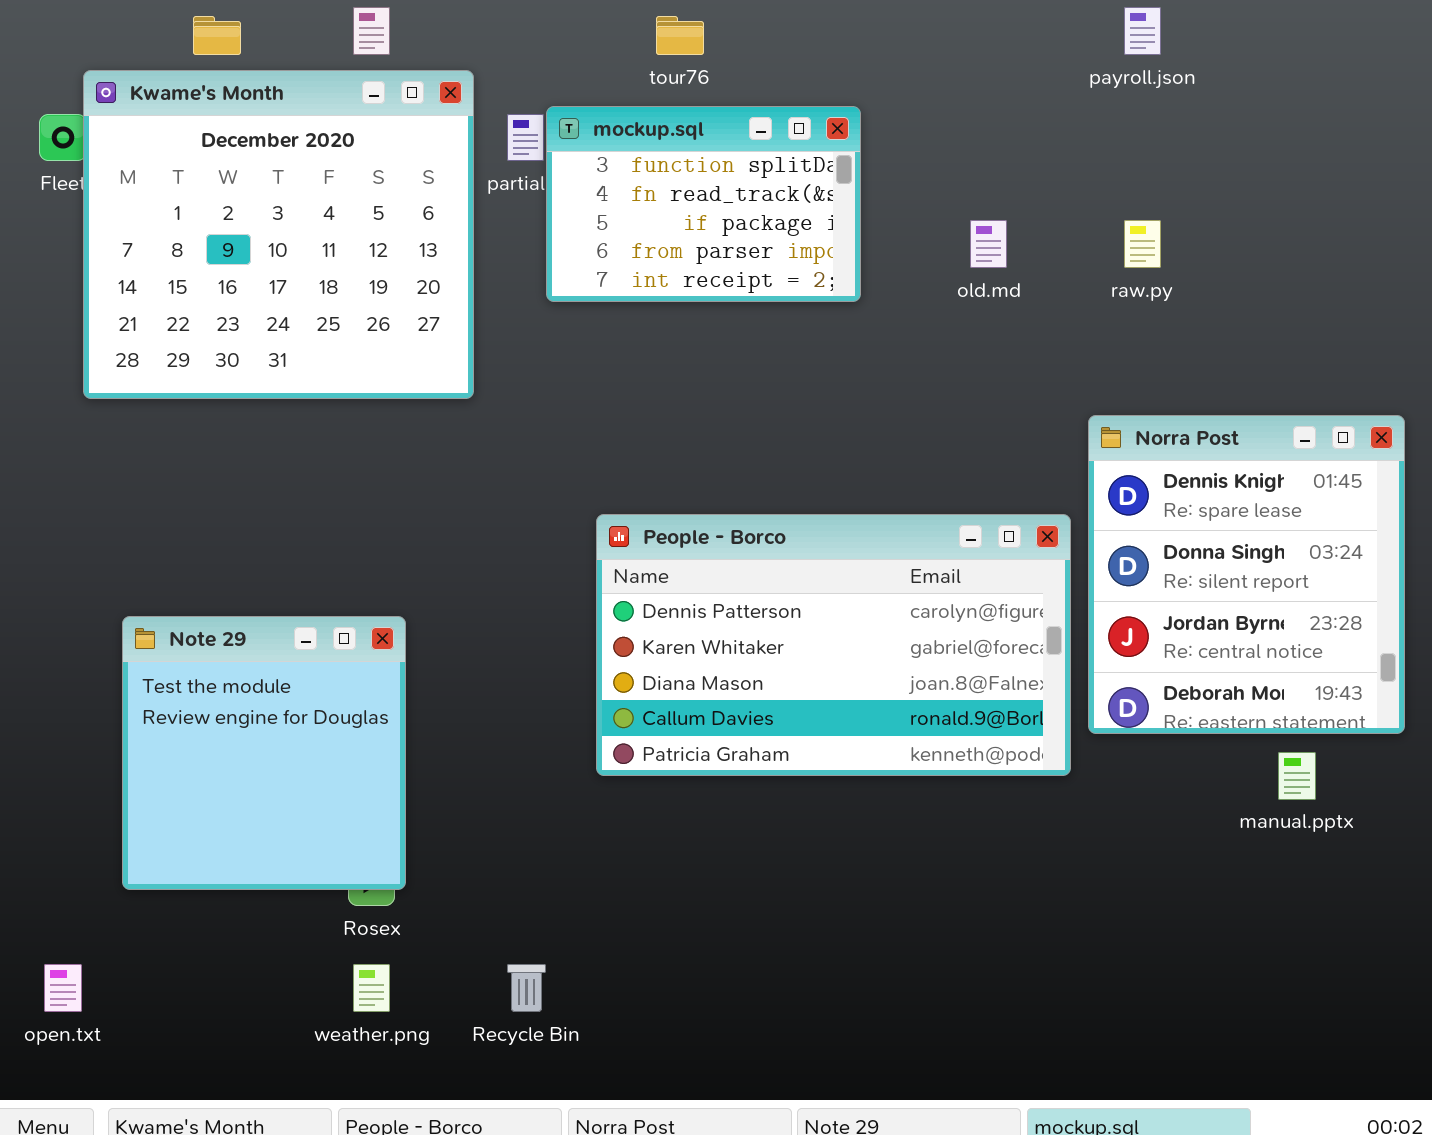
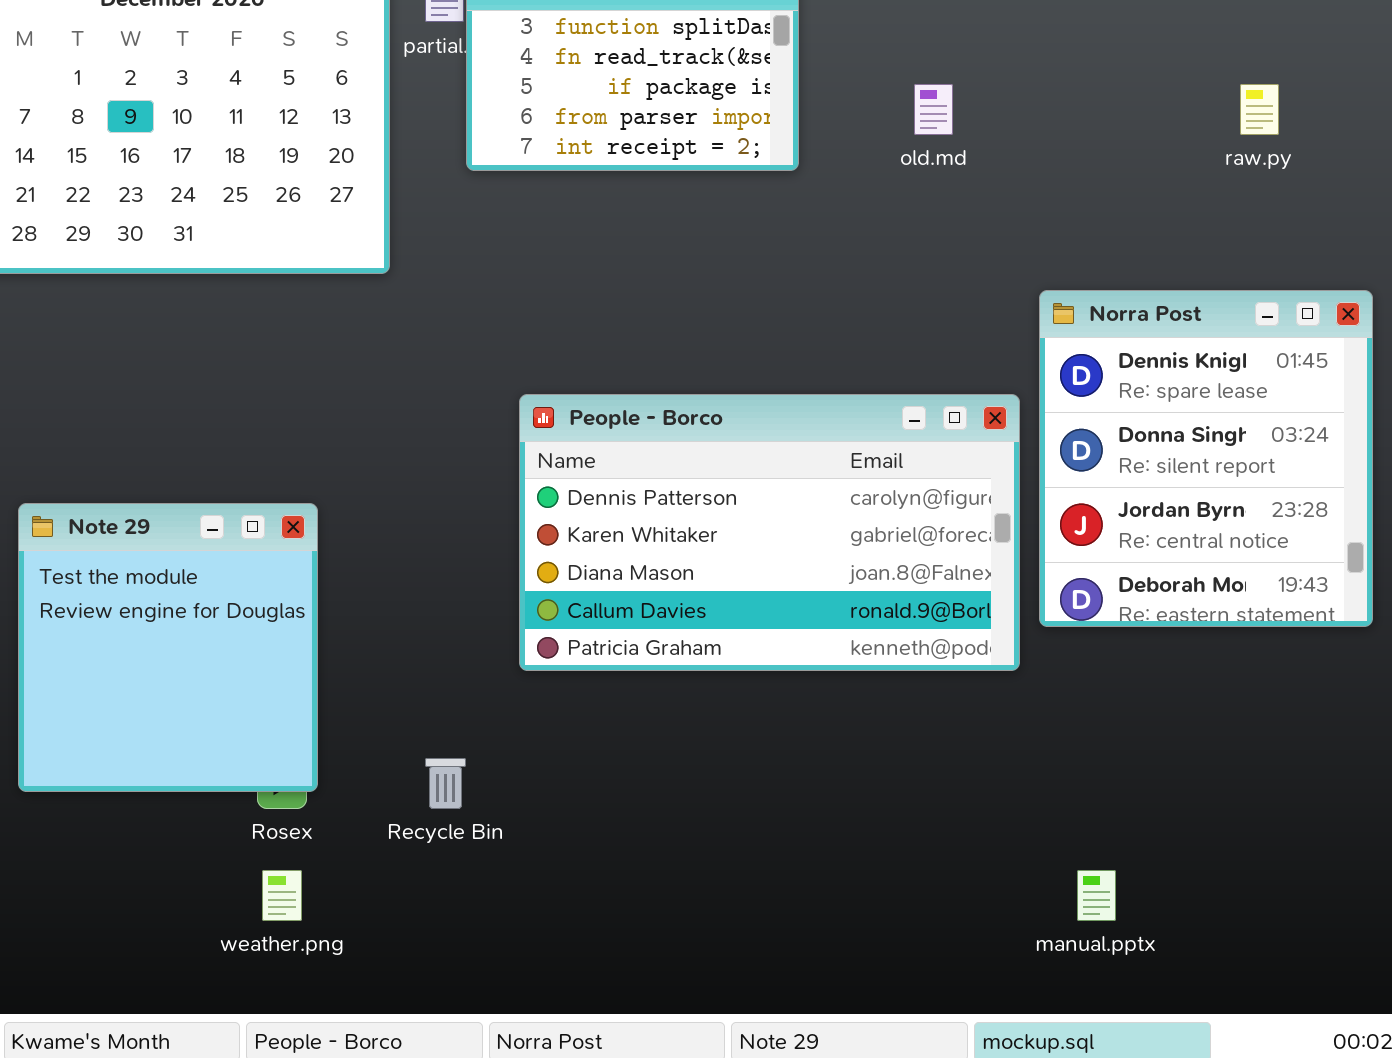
raw.py: [1124,220,1161,268] -> [1240,84,1279,135], moved
manual.pptx: [1278,752,1316,800] -> [1077,870,1116,921], moved
Recycle Bin: [507,964,546,1012] -> [425,758,466,809], moved

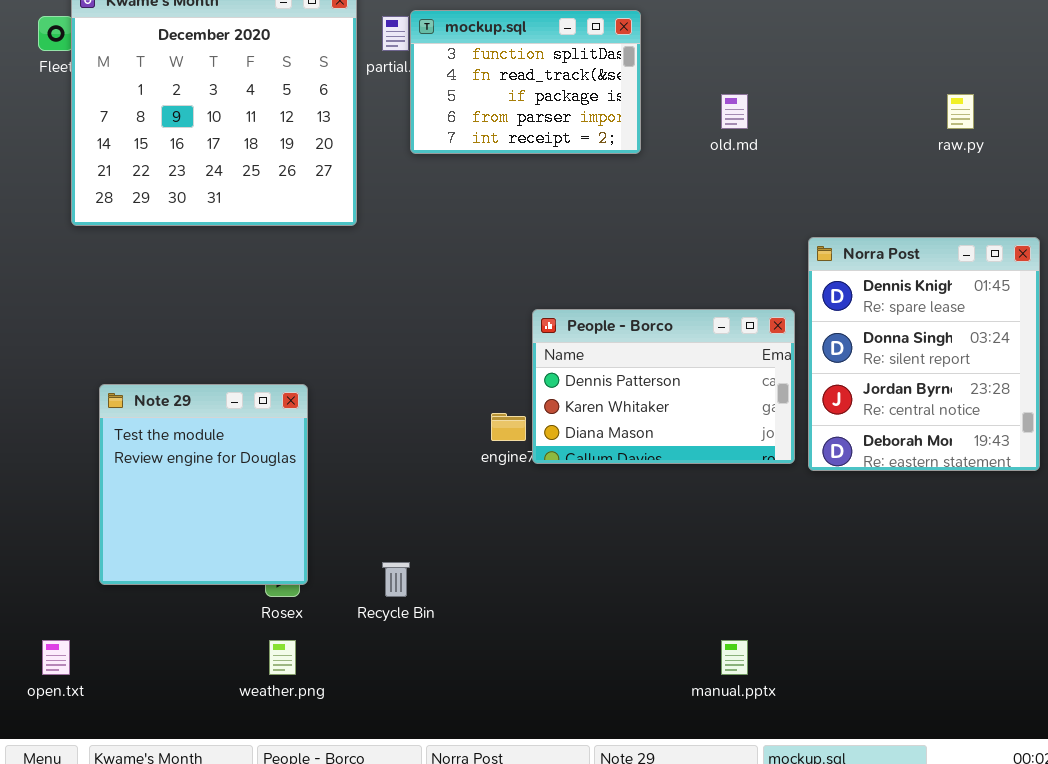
People - Borco: [519,394,1020,671] -> [532,309,795,464], resized
manual.pptx: [1077,870,1116,921] -> [721,640,748,675], moved

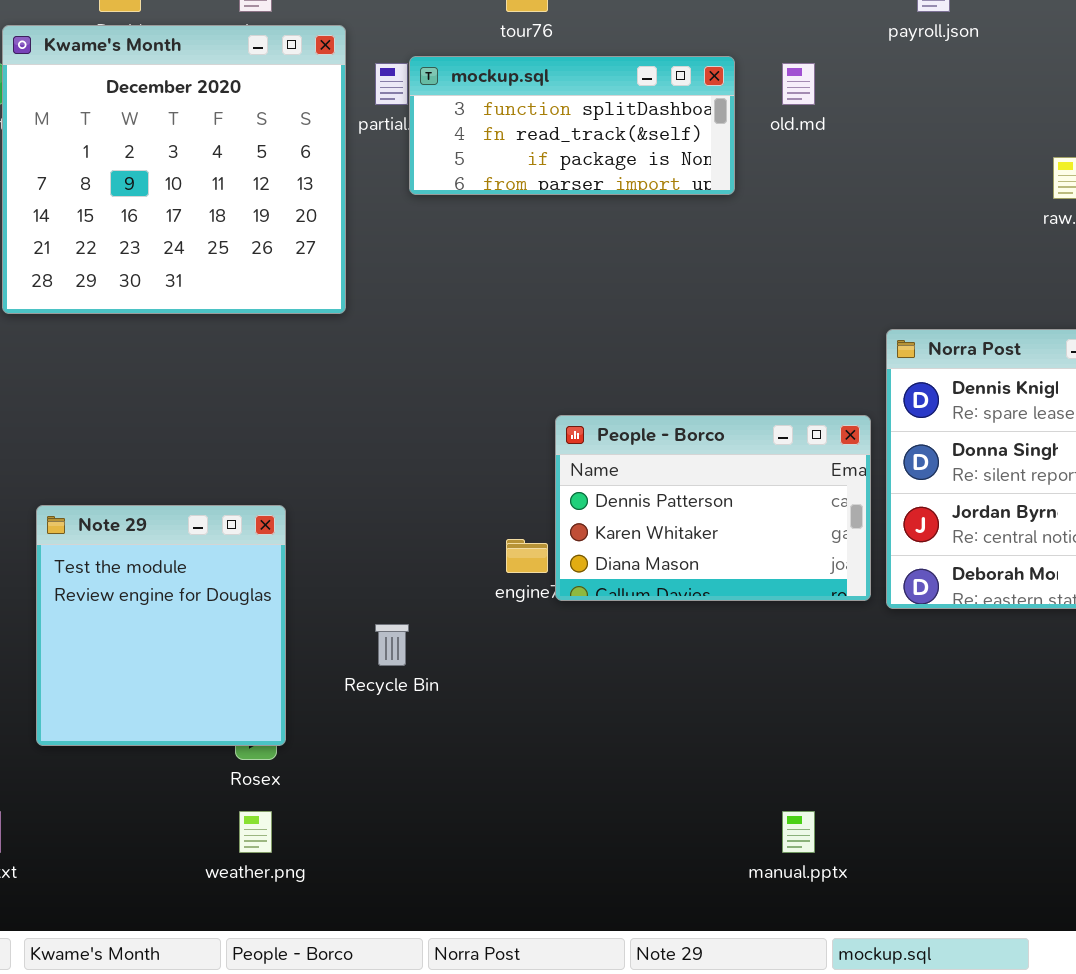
mockup.sql: [410,10,641,154] -> [409,56,735,195], resized
old.md: [721,94,748,129] -> [782,63,815,105], moved
Recycle Bin: [382,562,410,597] -> [375,624,409,666], moved

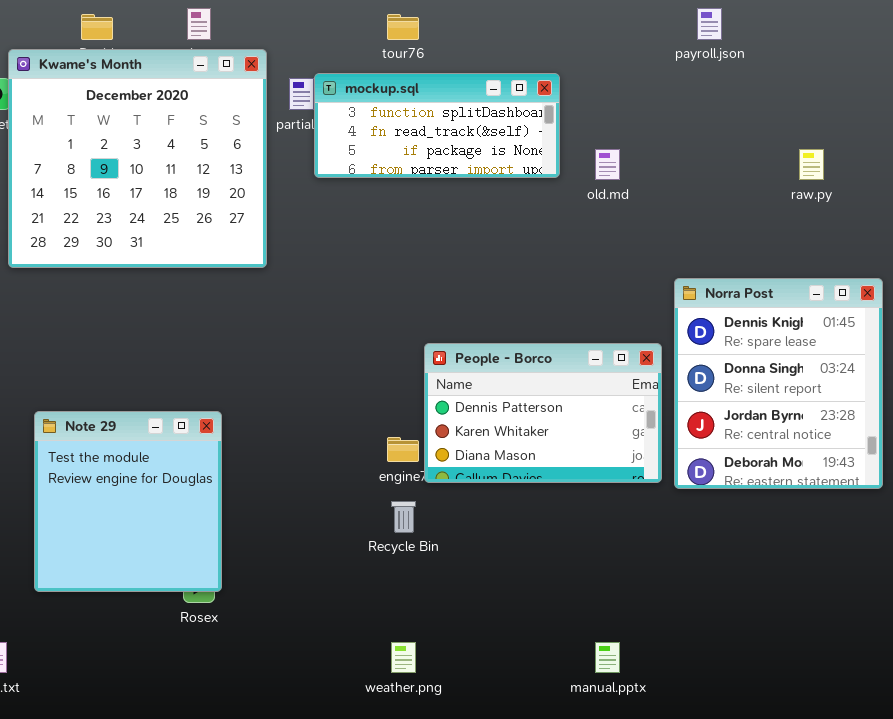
old.md: [782,63,815,105] -> [595,149,620,180], moved
Recycle Bin: [375,624,409,666] -> [391,501,416,533], moved
weather.png: [239,811,272,853] -> [391,642,416,673], moved

